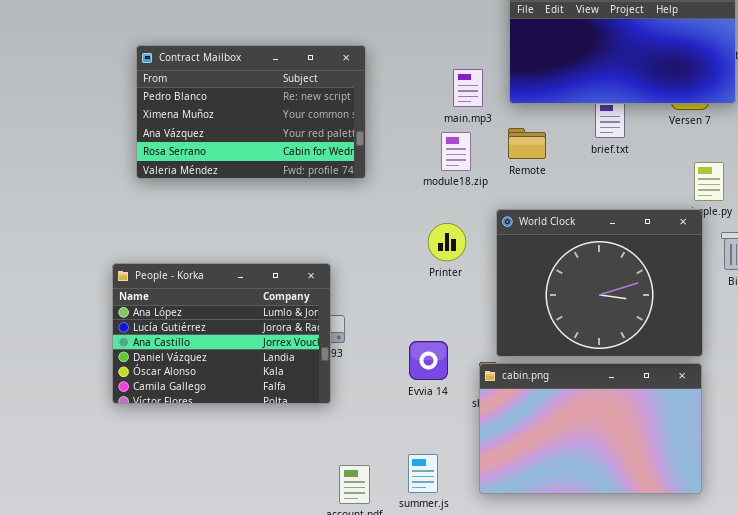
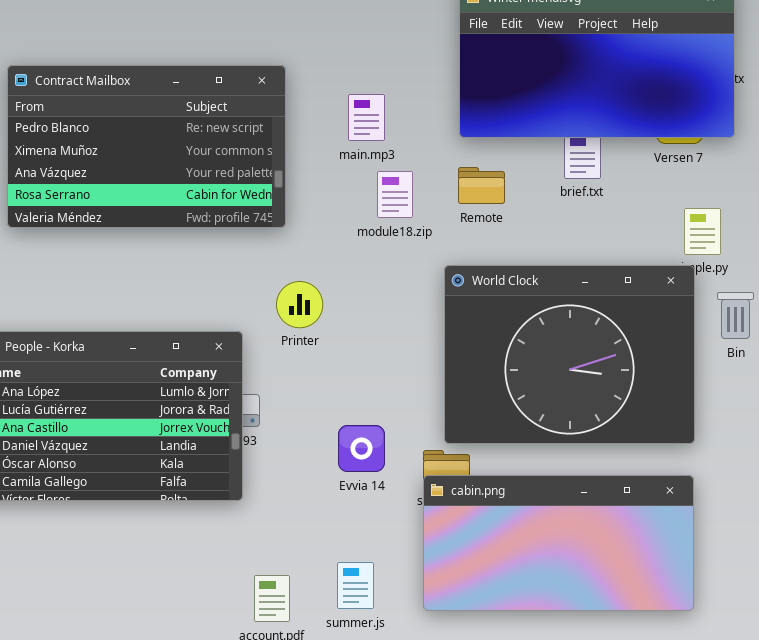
main.mp3: [453,69,483,107] -> [348,94,385,141], moved
Printer: [428,223,466,261] -> [276,281,323,328], moved
cabin.png: [479,363,702,494] -> [423,475,694,611], resized

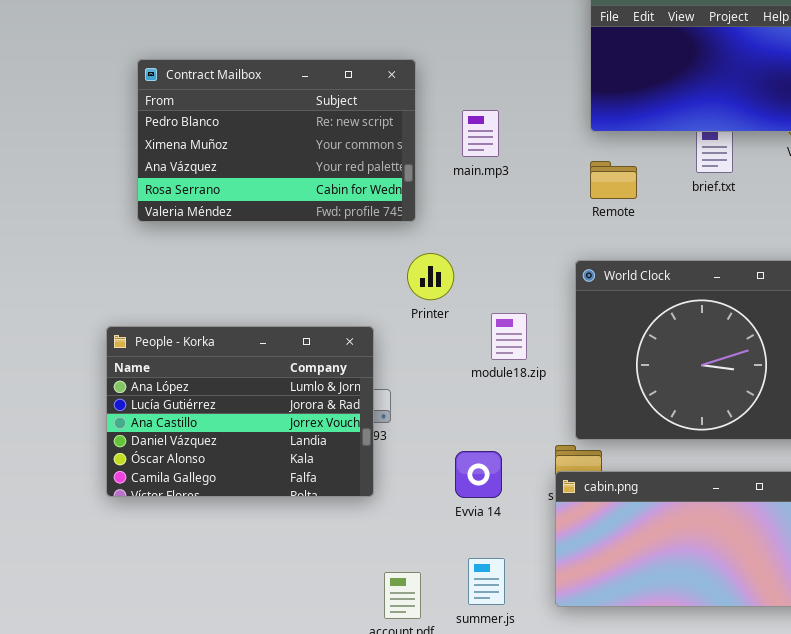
main.mp3: [348,94,385,141] -> [462,110,499,157], moved
module18.zip: [377,171,413,218] -> [491,313,527,360], moved
Printer: [276,281,323,328] -> [407,253,454,300], moved
Evvia 14: [338,425,385,472] -> [455,451,502,498], moved

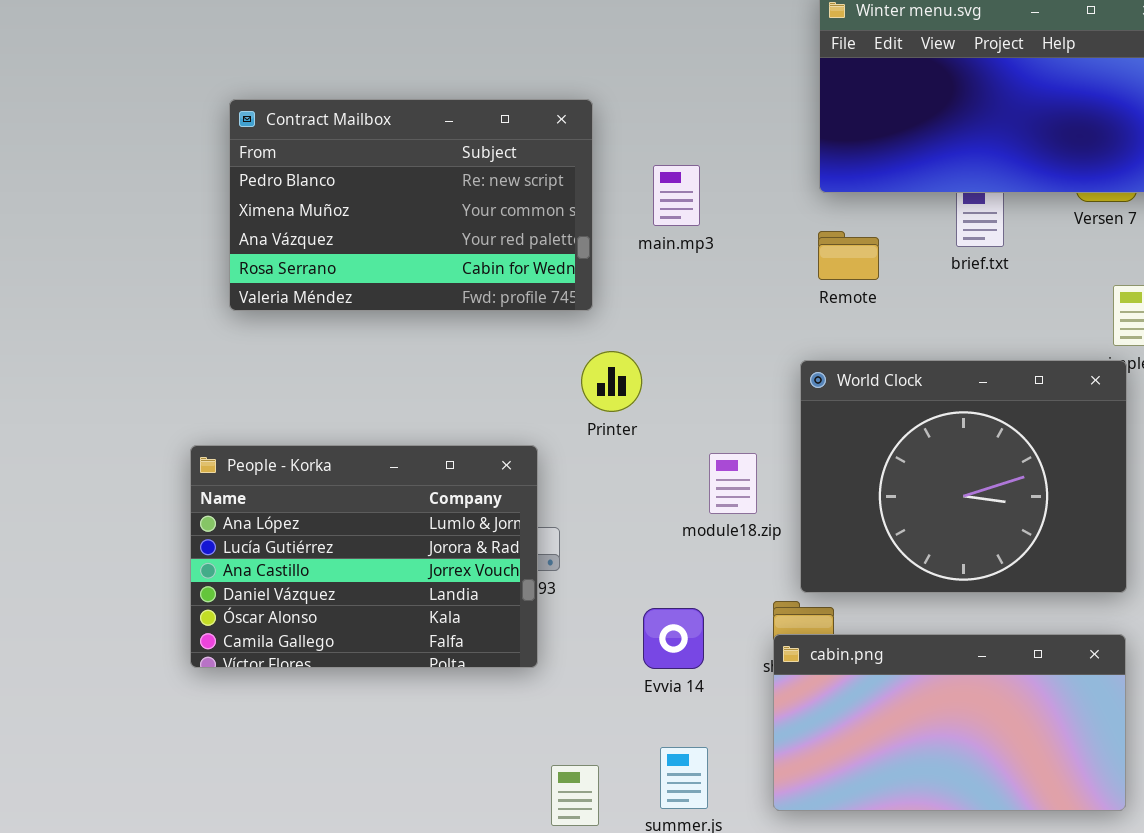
module18.zip: [491,313,527,360] -> [709,453,757,514], moved

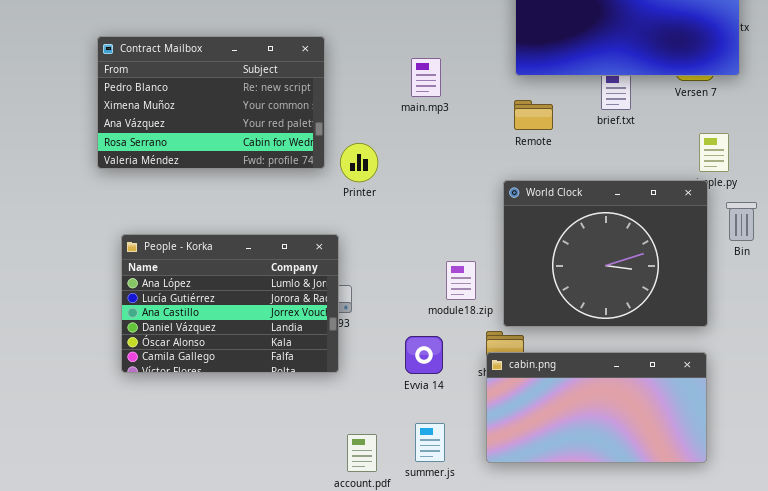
Contract Mailbox: [229,99,593,311] -> [97,36,325,169], moved
Printer: [581,351,642,412] -> [340,143,378,182], moved
module18.zip: [709,453,757,514] -> [446,261,476,300], moved

